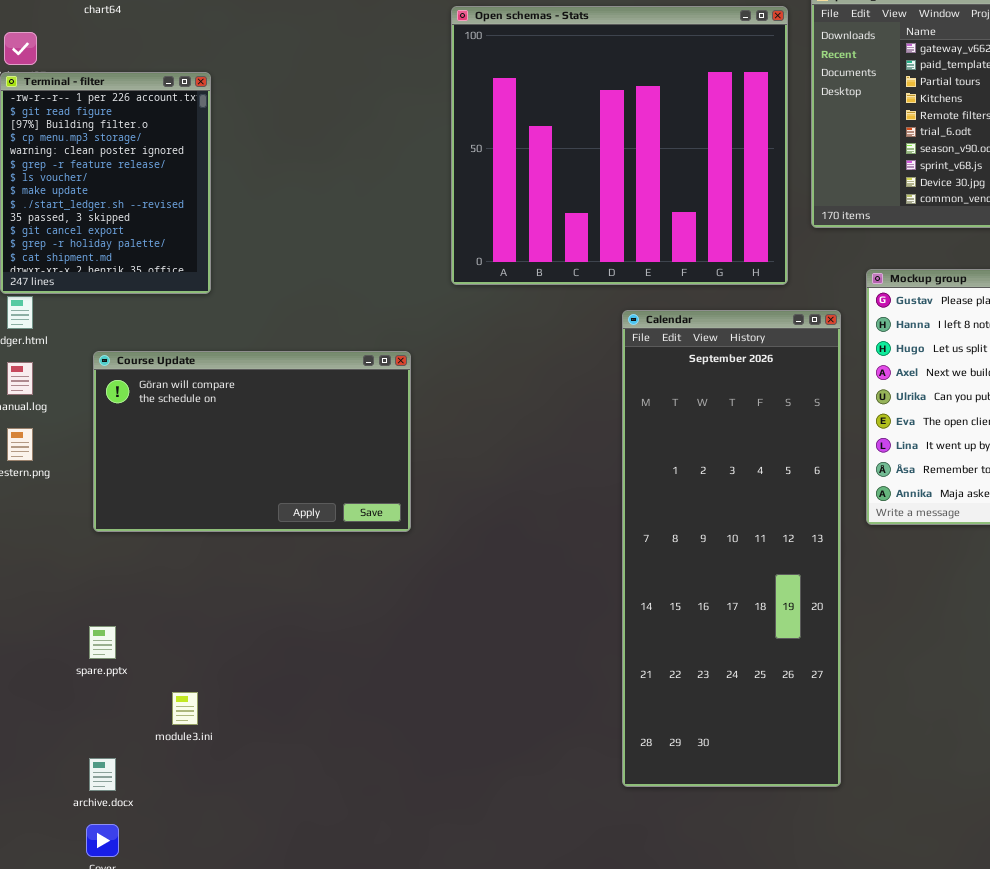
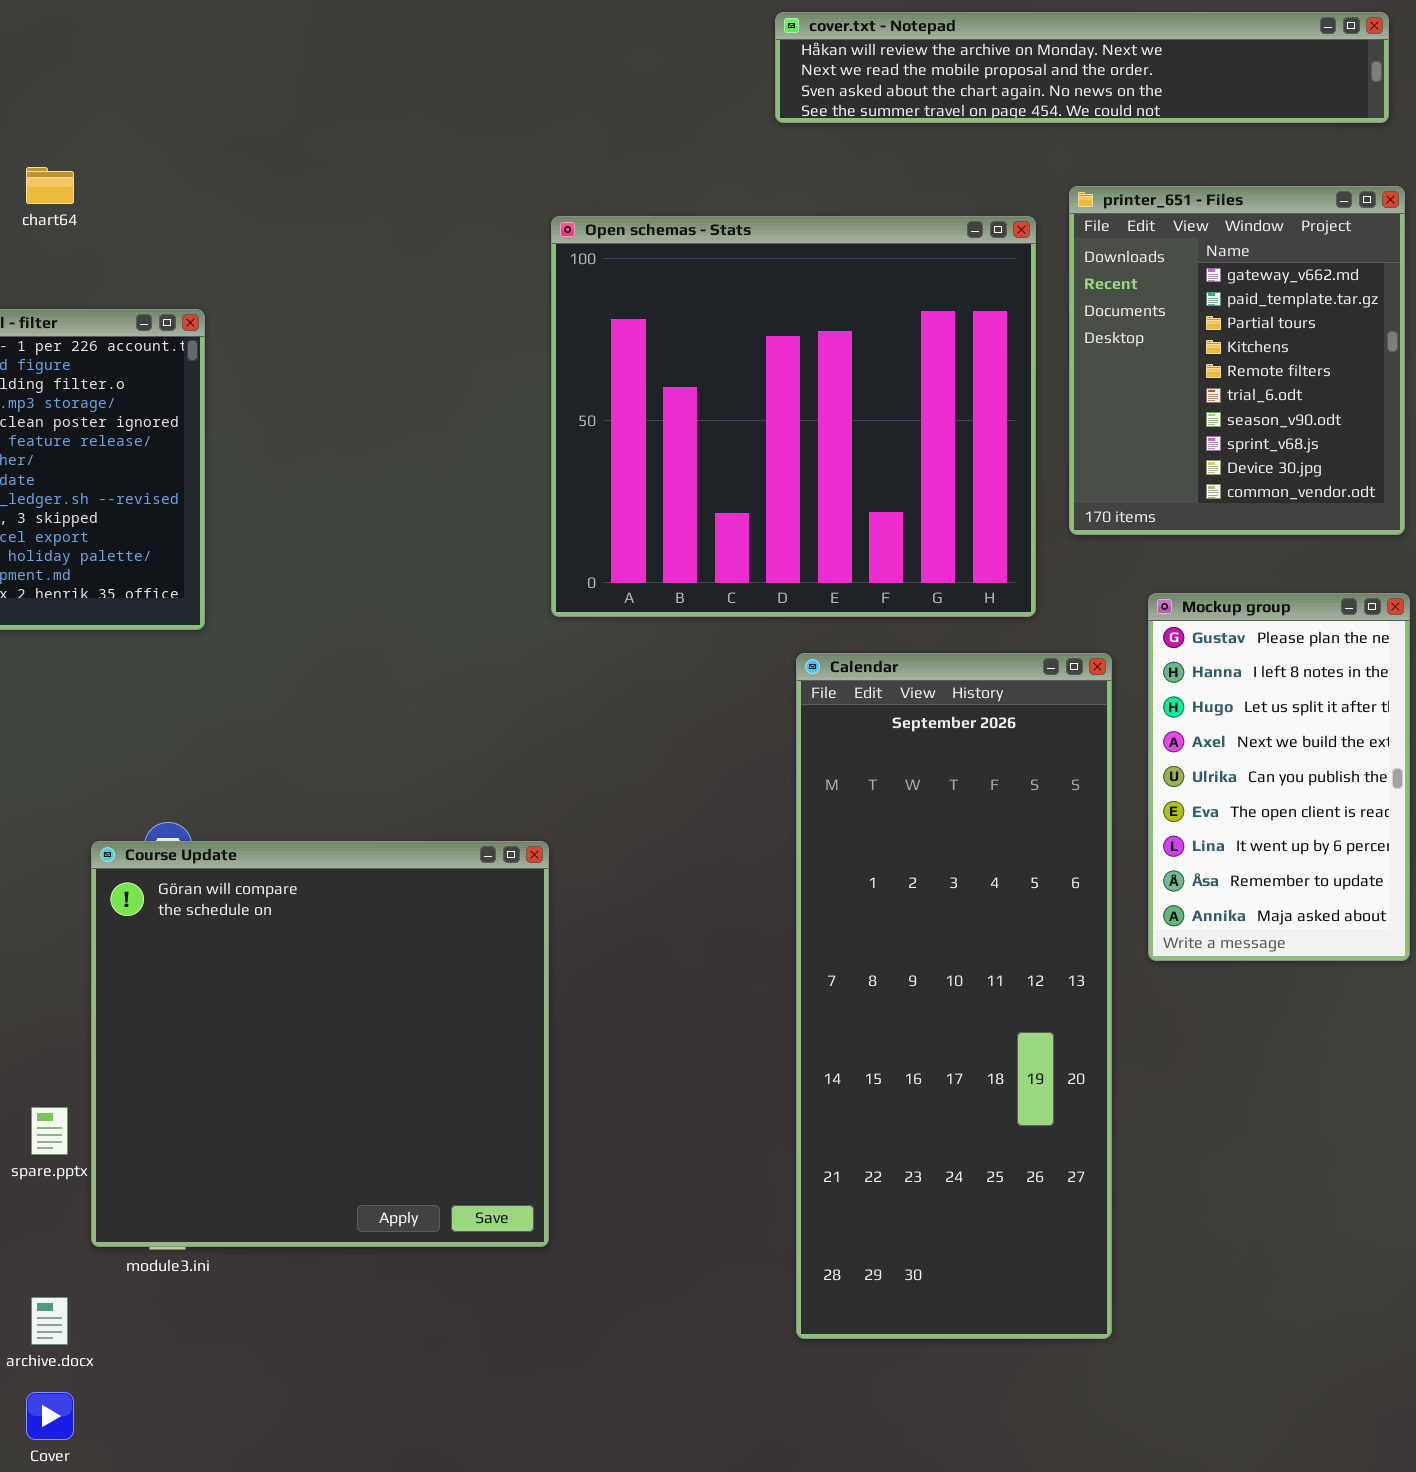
Course Update: [93,351,411,532] -> [91,841,549,1247], moved, resized

